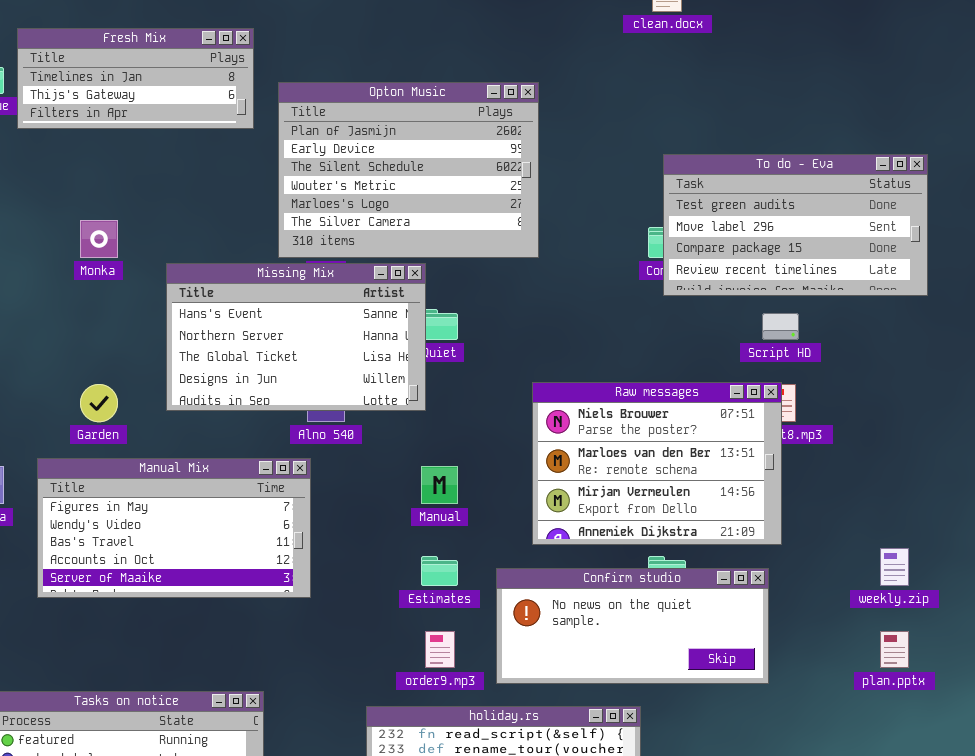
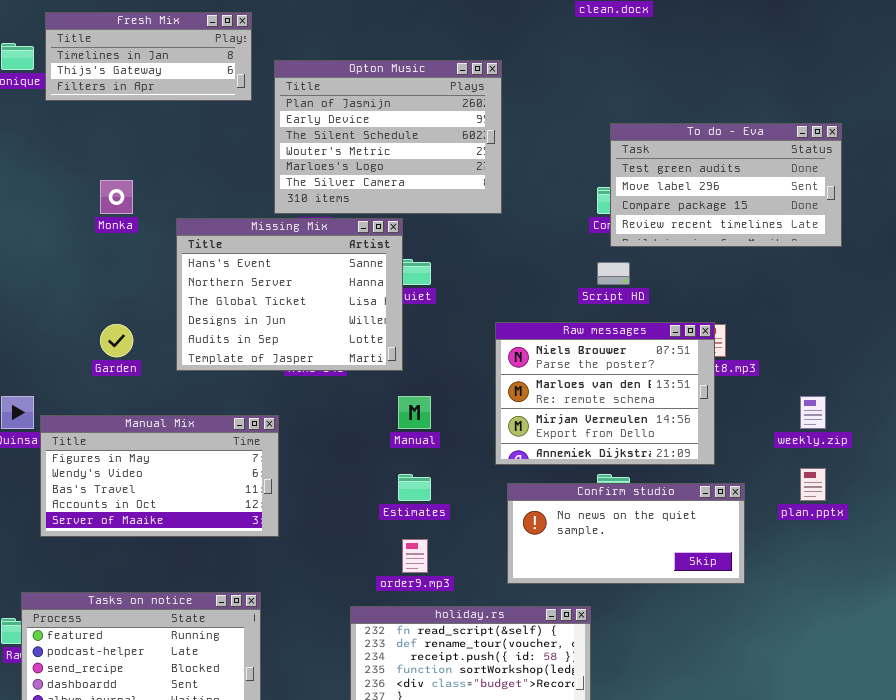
Missing Mix: [166,263,426,411] -> [176,218,403,371], resized
Script HD: [762,313,799,340] -> [597,262,630,285], moved
Manual Mix: [37,458,311,598] -> [40,415,279,537], moved
weekly.zip: [880,548,909,586] -> [800,396,826,429], moved
Confirm studio: [496,568,769,684] -> [507,483,745,584], moved
plan.pptx: [880,631,909,668] -> [800,468,826,501], moved

